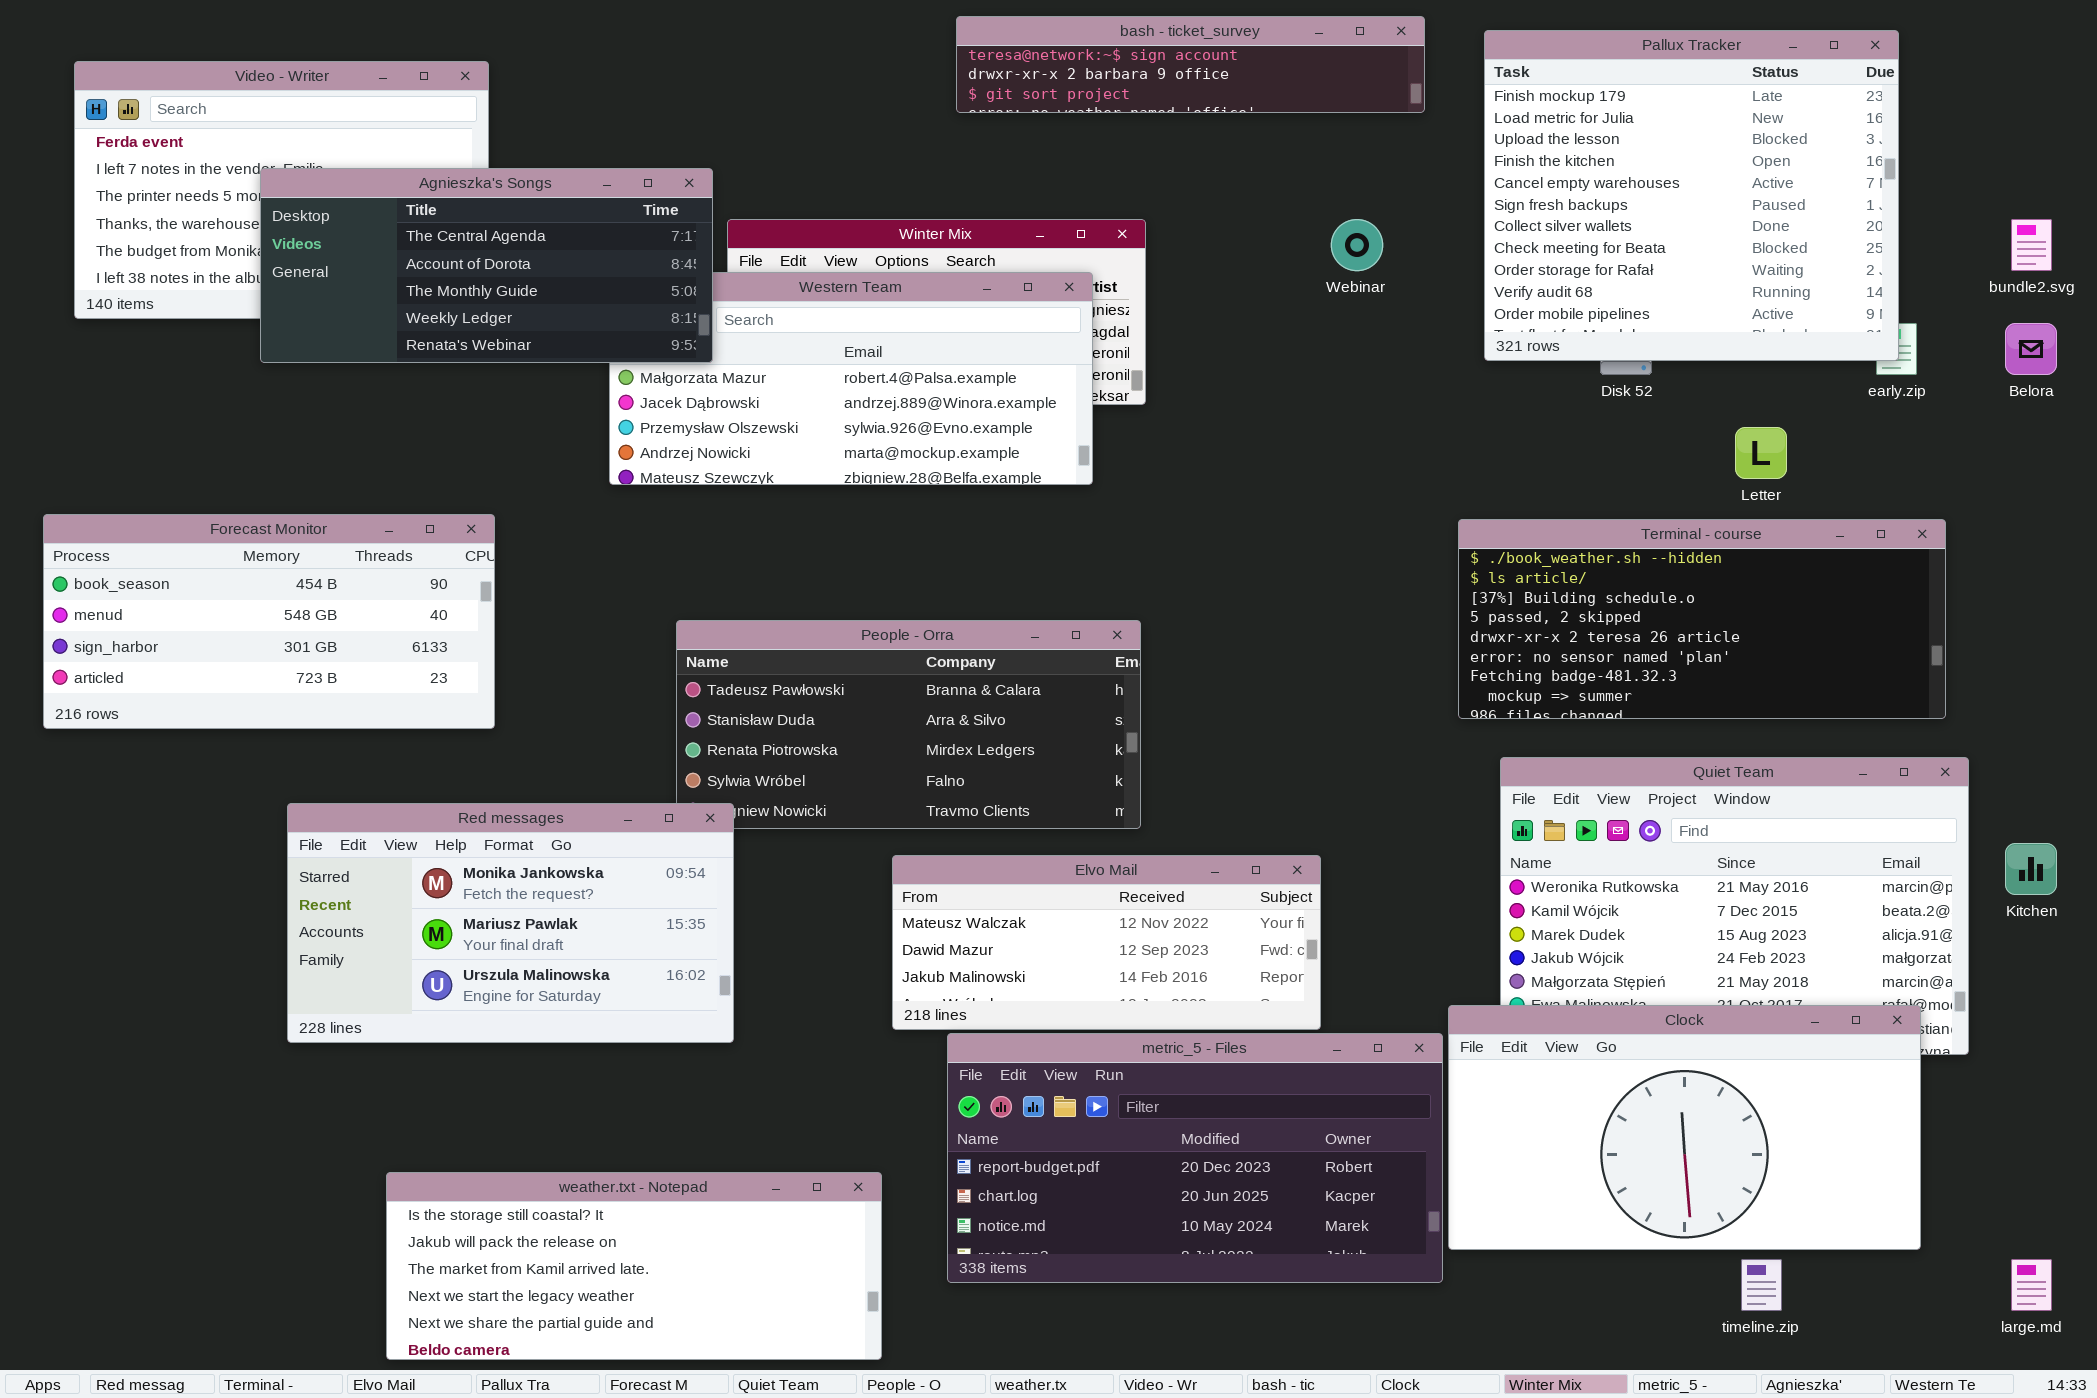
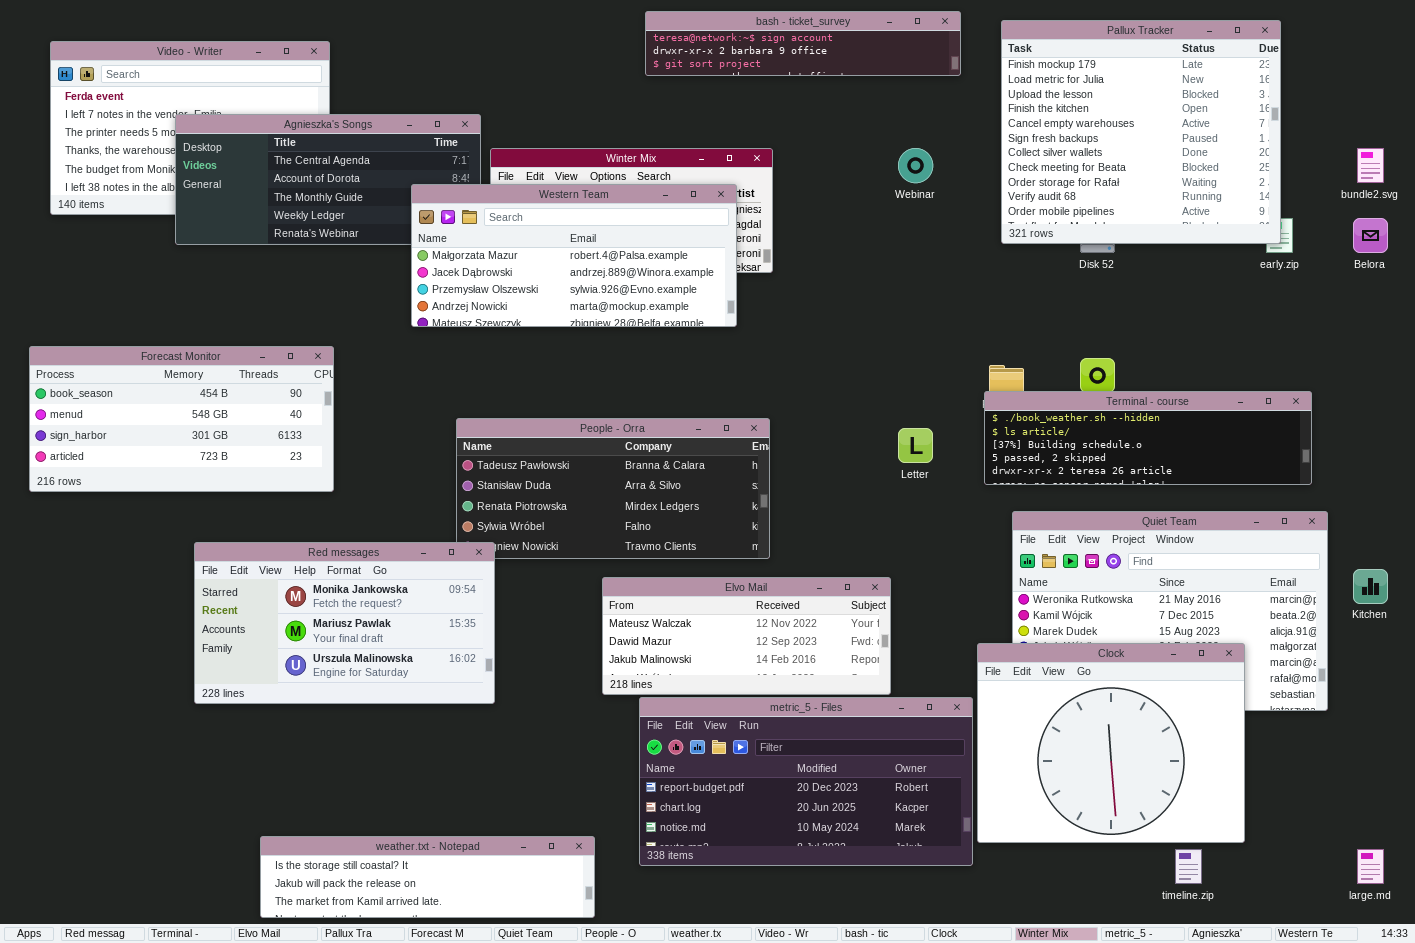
Western Team: [609,272,1093,485] -> [411,184,737,327], raised
Letter: [1735,427,1787,479] -> [898,428,933,463], moved
Terminal - course: [1458,519,1946,719] -> [984,391,1312,485], resized
Clock: [1448,1005,1921,1250] -> [977,643,1245,843], resized
weather.txt - Notepad: [386,1172,882,1360] -> [260,836,595,918], resized

